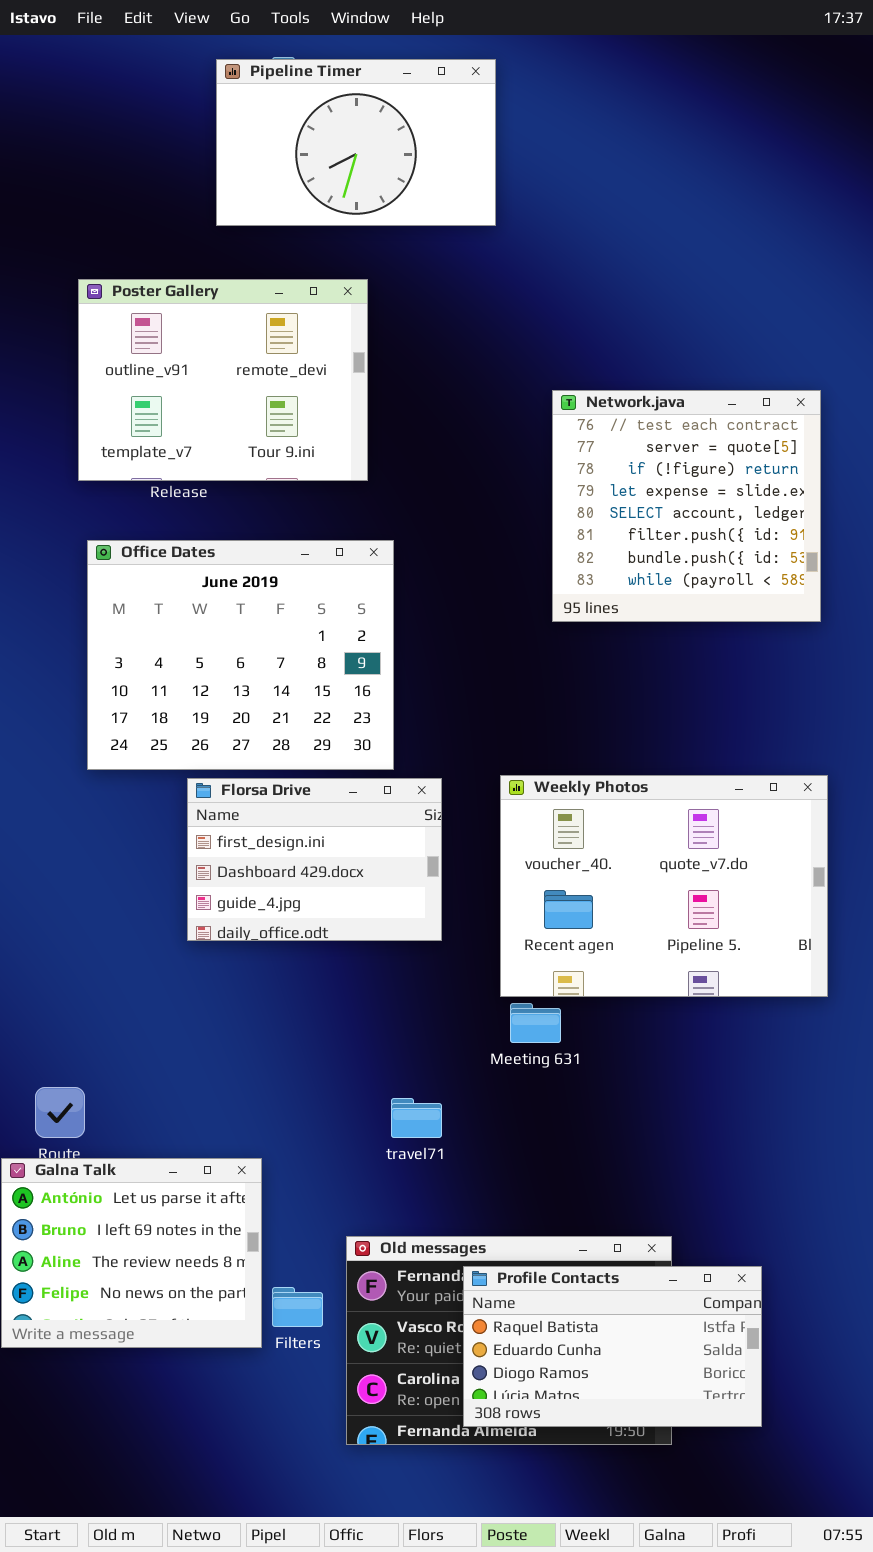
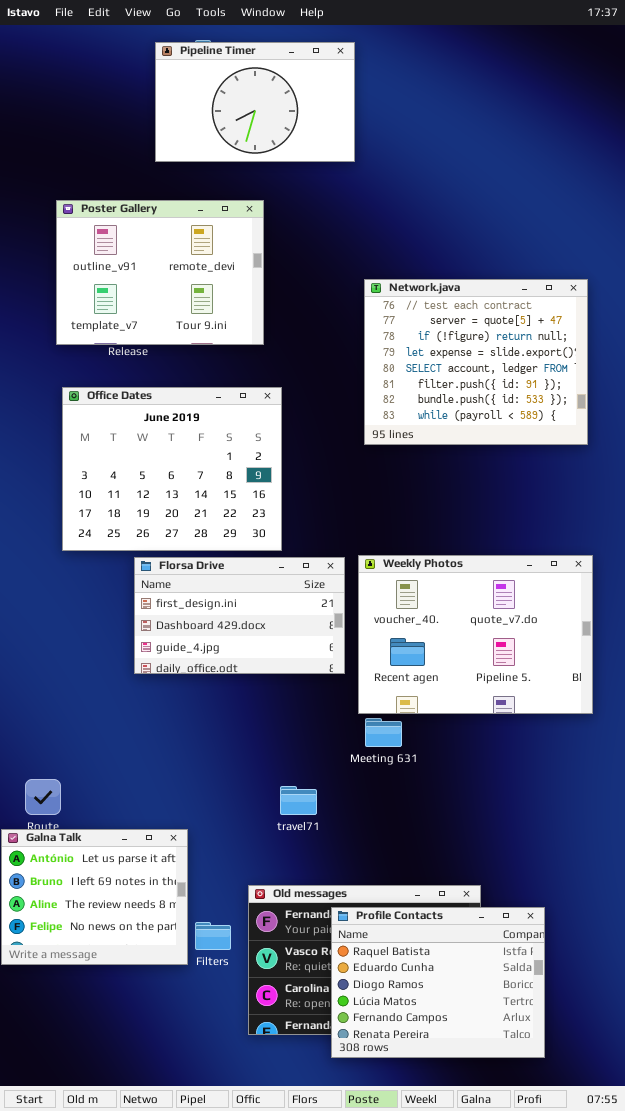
Network.java: [552,390,821,622] -> [364,279,588,445], resized
Florsa Drive: [187,778,442,941] -> [134,557,345,674], resized
Profile Contacts: [463,1266,762,1427] -> [331,907,545,1058], resized

